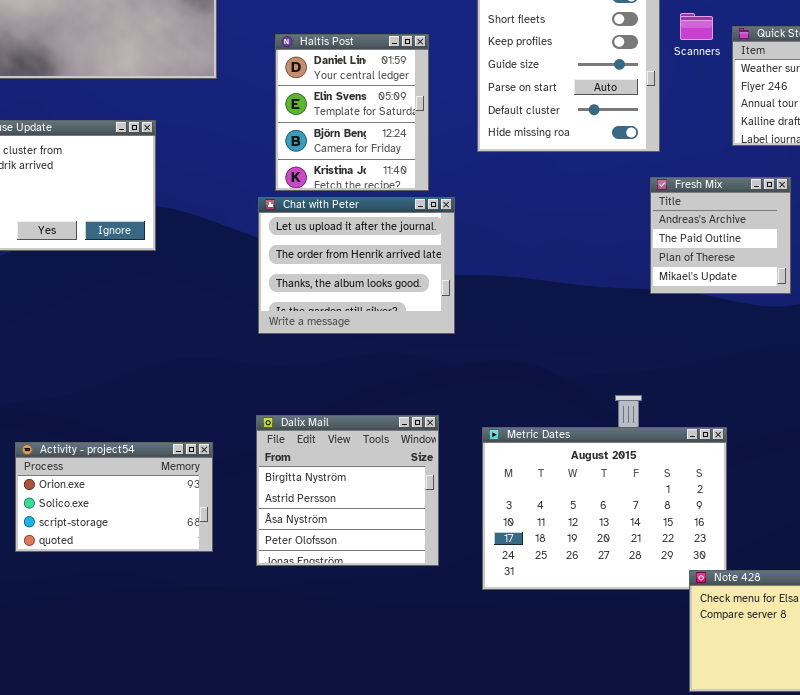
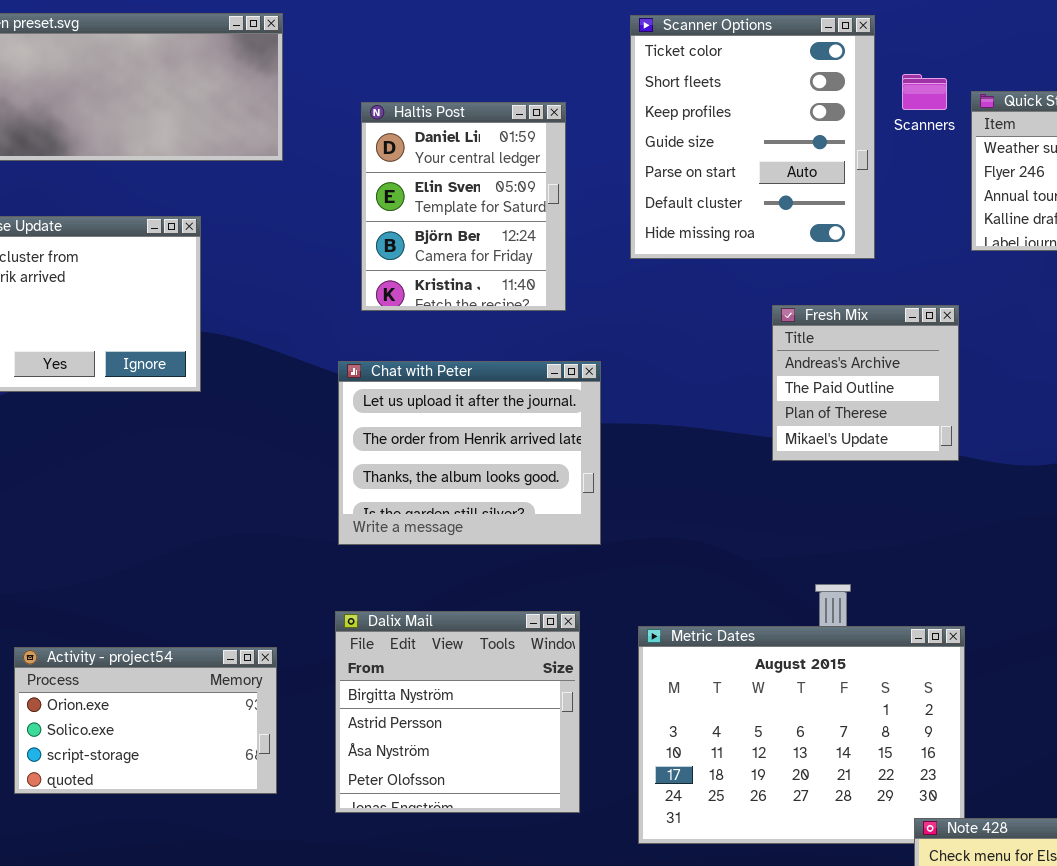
Fresh Mix: [650,177,791,294] -> [772,305,959,461], moved
Chat with Peter: [258,197,455,334] -> [338,361,601,545], moved

